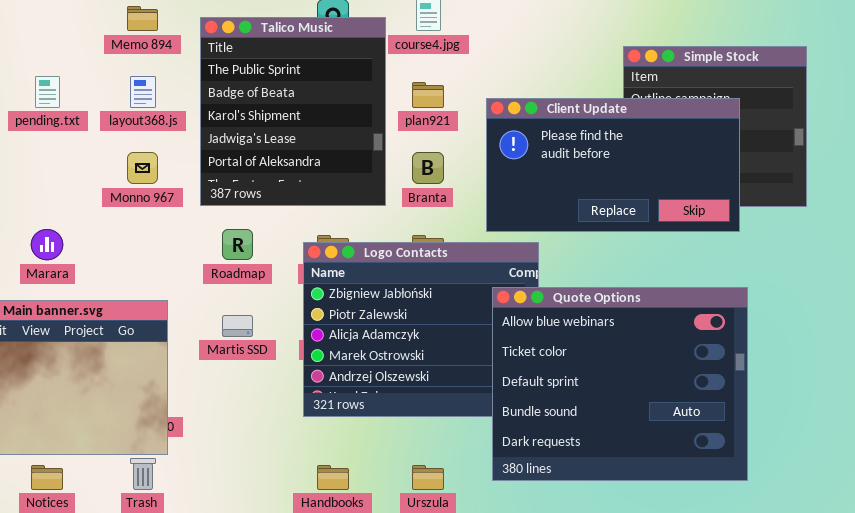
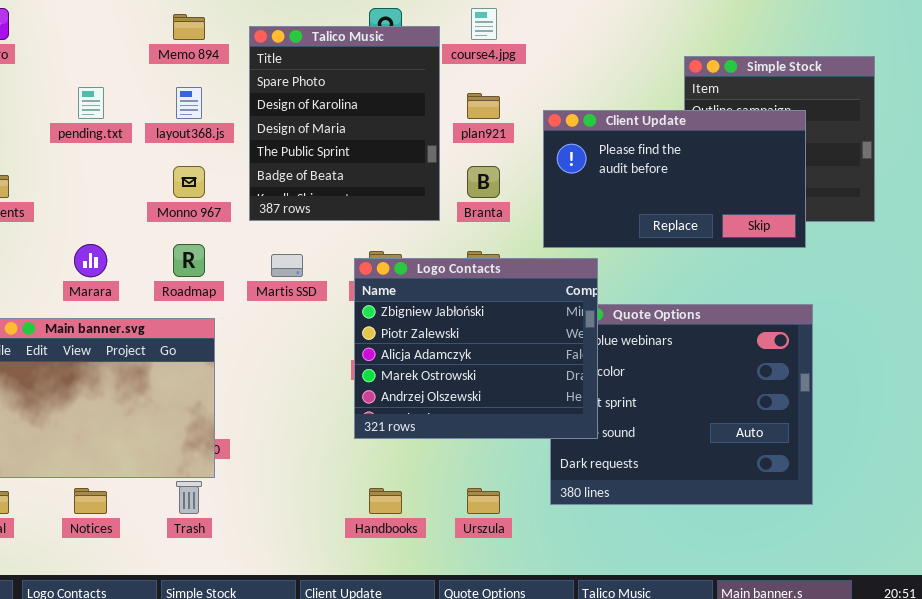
Talico Music: [200,17,386,206] -> [249,26,440,221], scrolled up 3 rows
Roadmap: [222,229,253,260] -> [173,244,205,277], moved
Logo Contacts: [303,242,539,417] -> [354,258,598,439], raised
Martis SSD: [222,315,253,337] -> [271,254,303,277], moved

